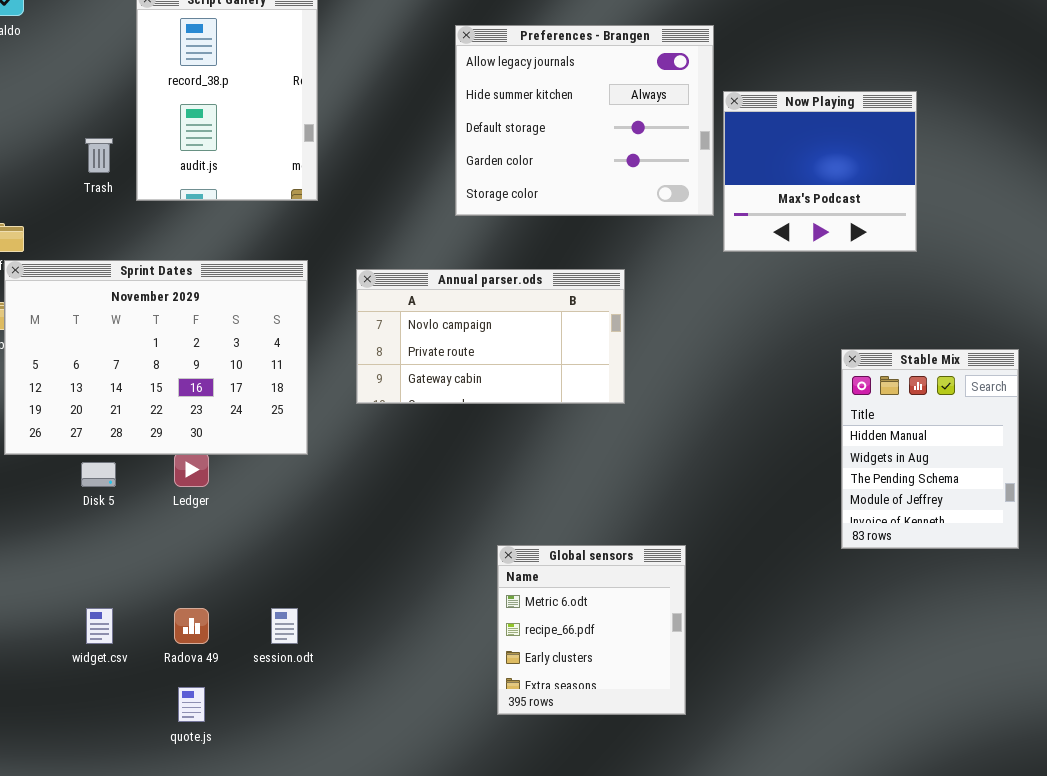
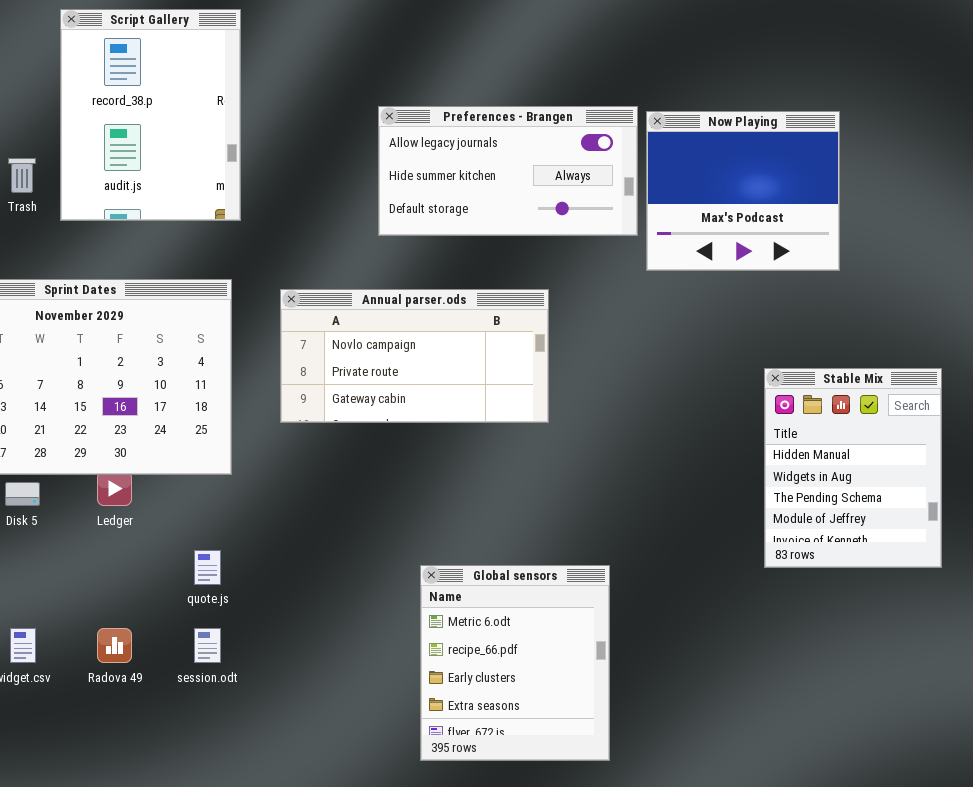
Preferences - Brangen: [455,25,714,216] -> [378,106,638,236], resized
Global sensors: [497,545,686,715] -> [420,565,610,761], resized
quote.js: [178,687,205,722] -> [194,550,221,585], moved

